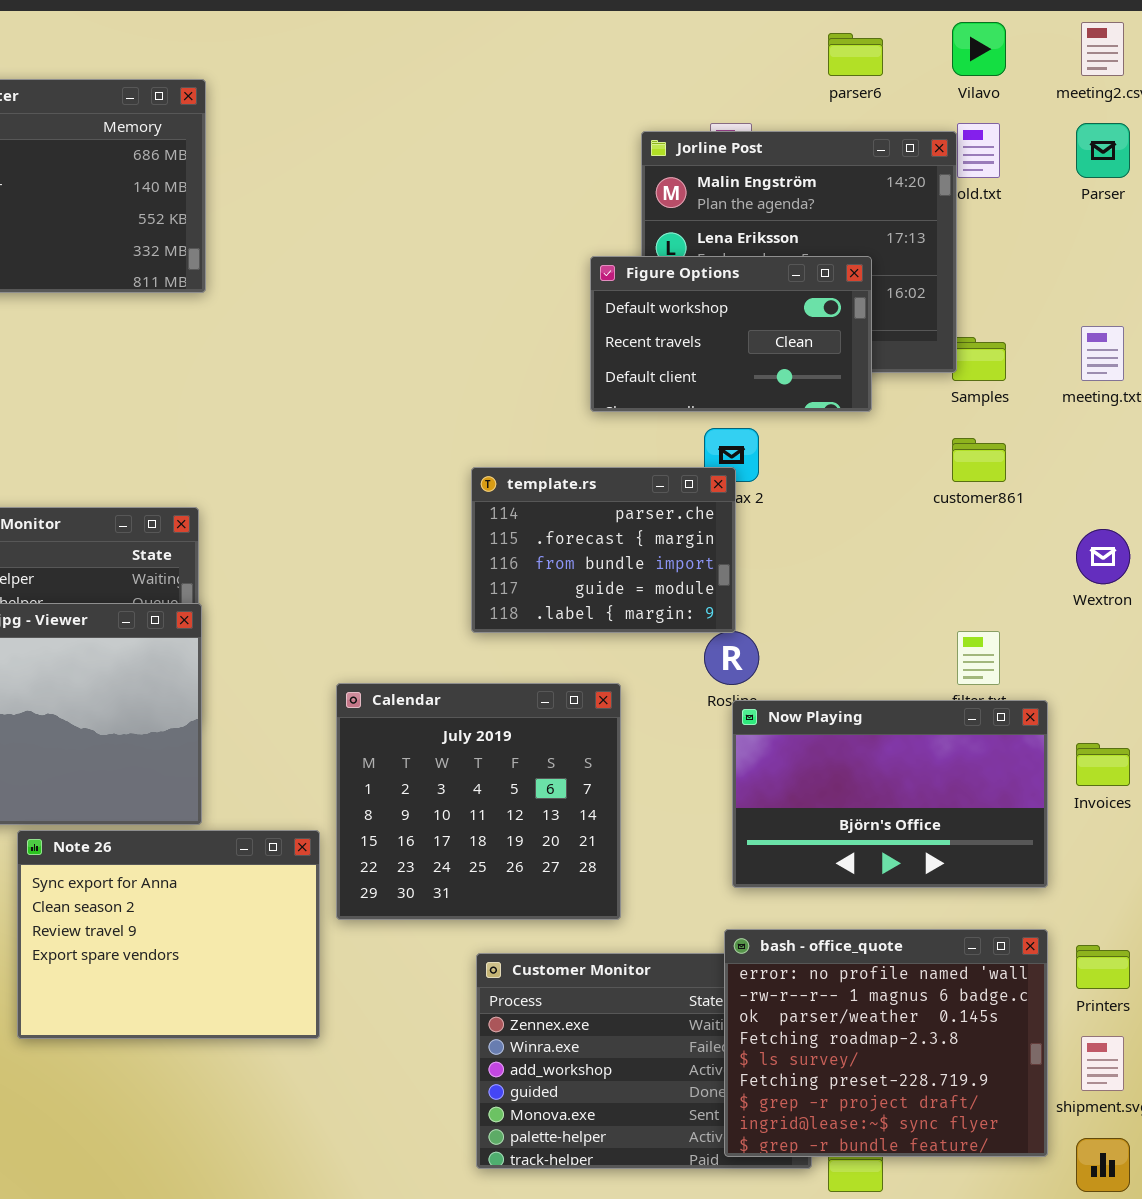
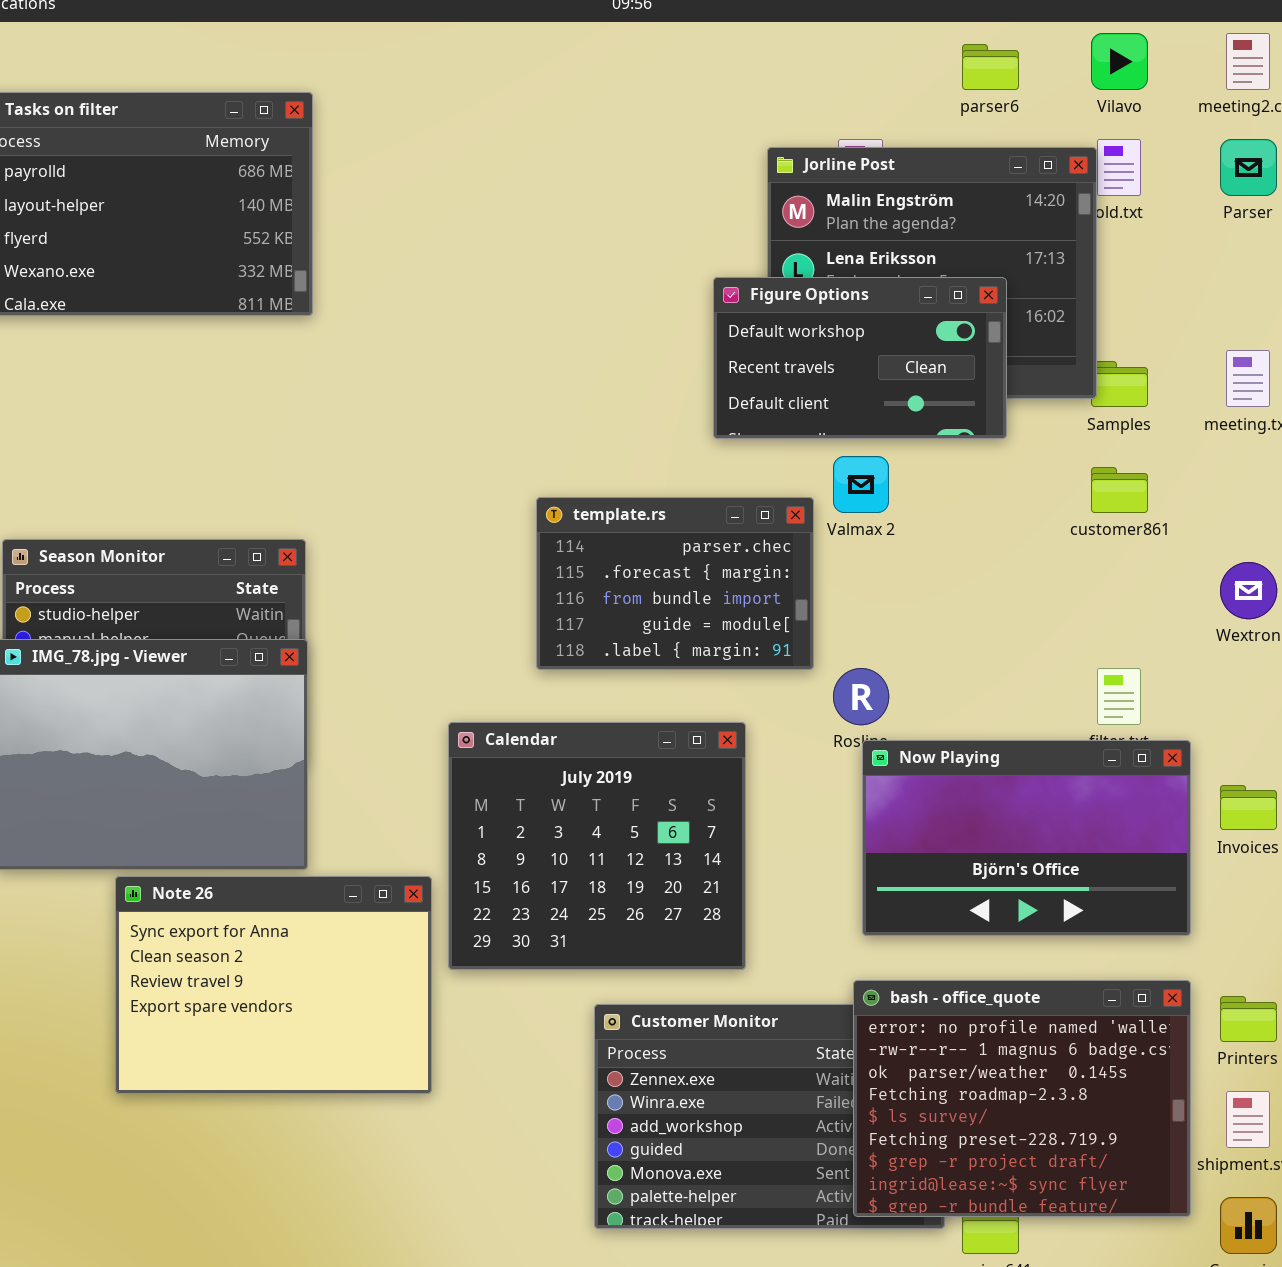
template.rs: [471,467,736,633] -> [536,497,814,670], moved

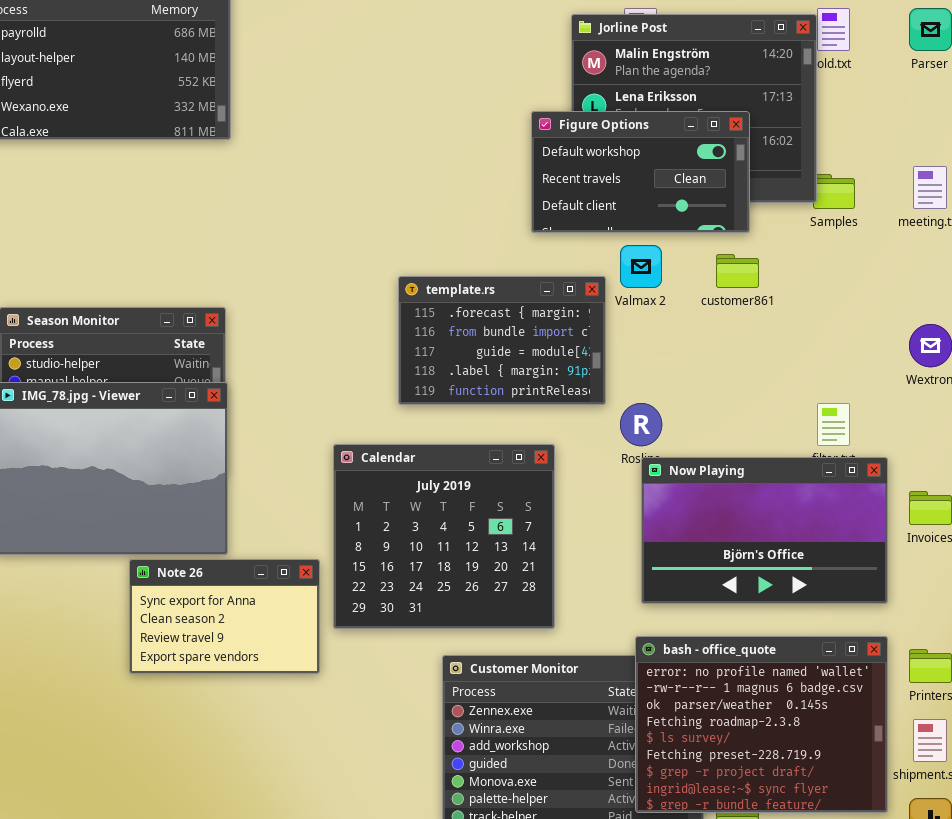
customer861: [1091,467,1148,513] -> [716,254,759,288], moved
template.rs: [536,497,814,670] -> [398,276,606,405], scrolled down 1 row
Note 26: [115,876,432,1094] -> [129,559,320,674], resized

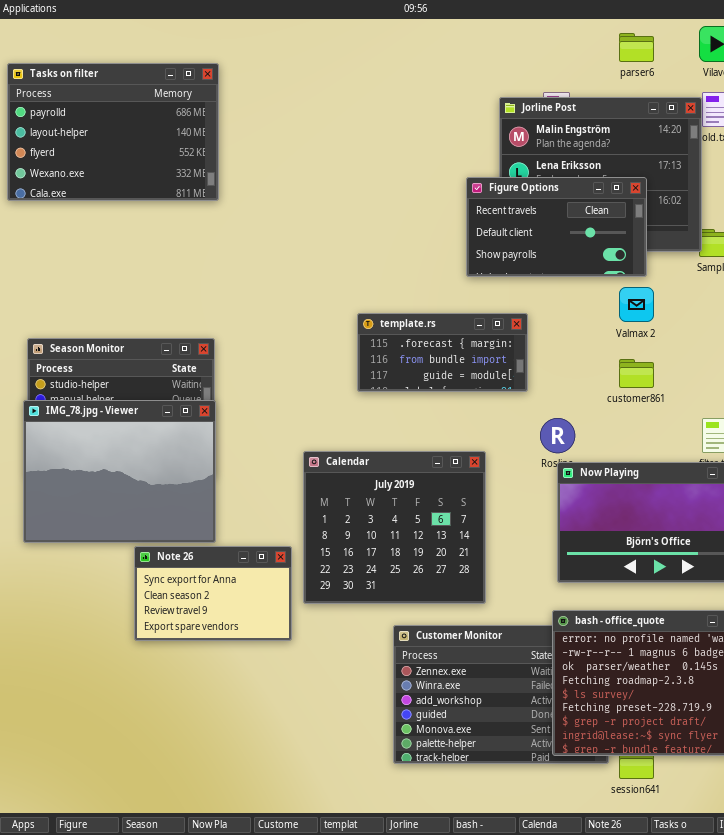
Figure Options: [531,111,750,233] -> [466,177,647,277], scrolled down 1 row
Valmax 2: [620,245,662,288] -> [619,287,654,322], moved
customer861: [716,254,759,288] -> [619,359,654,388], moved
template.rs: [398,276,606,405] -> [357,313,528,392], resized

